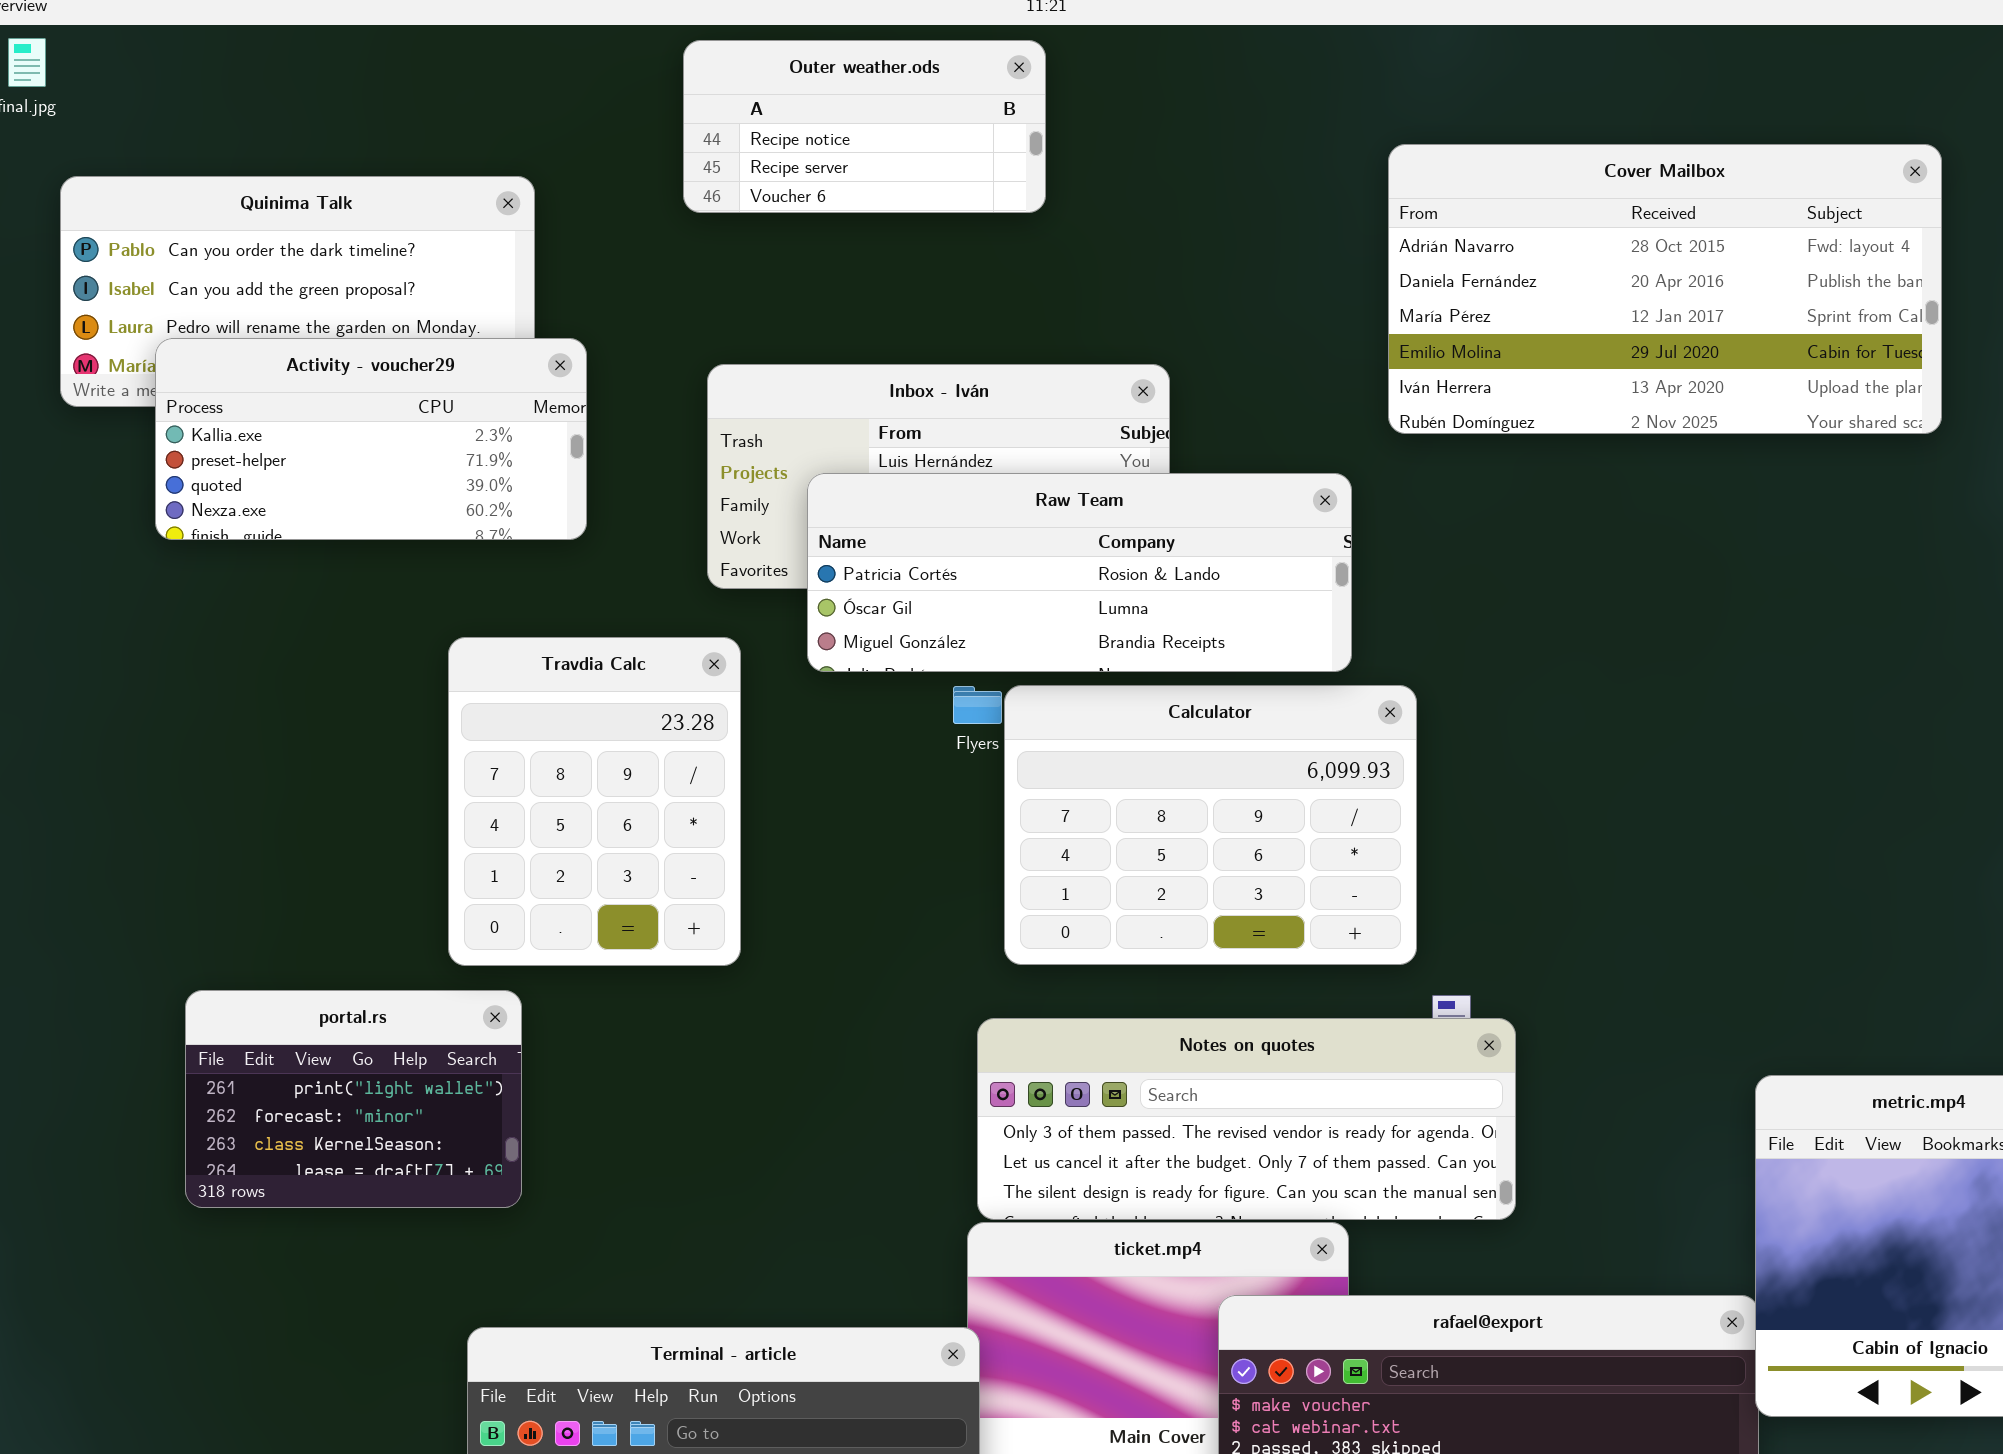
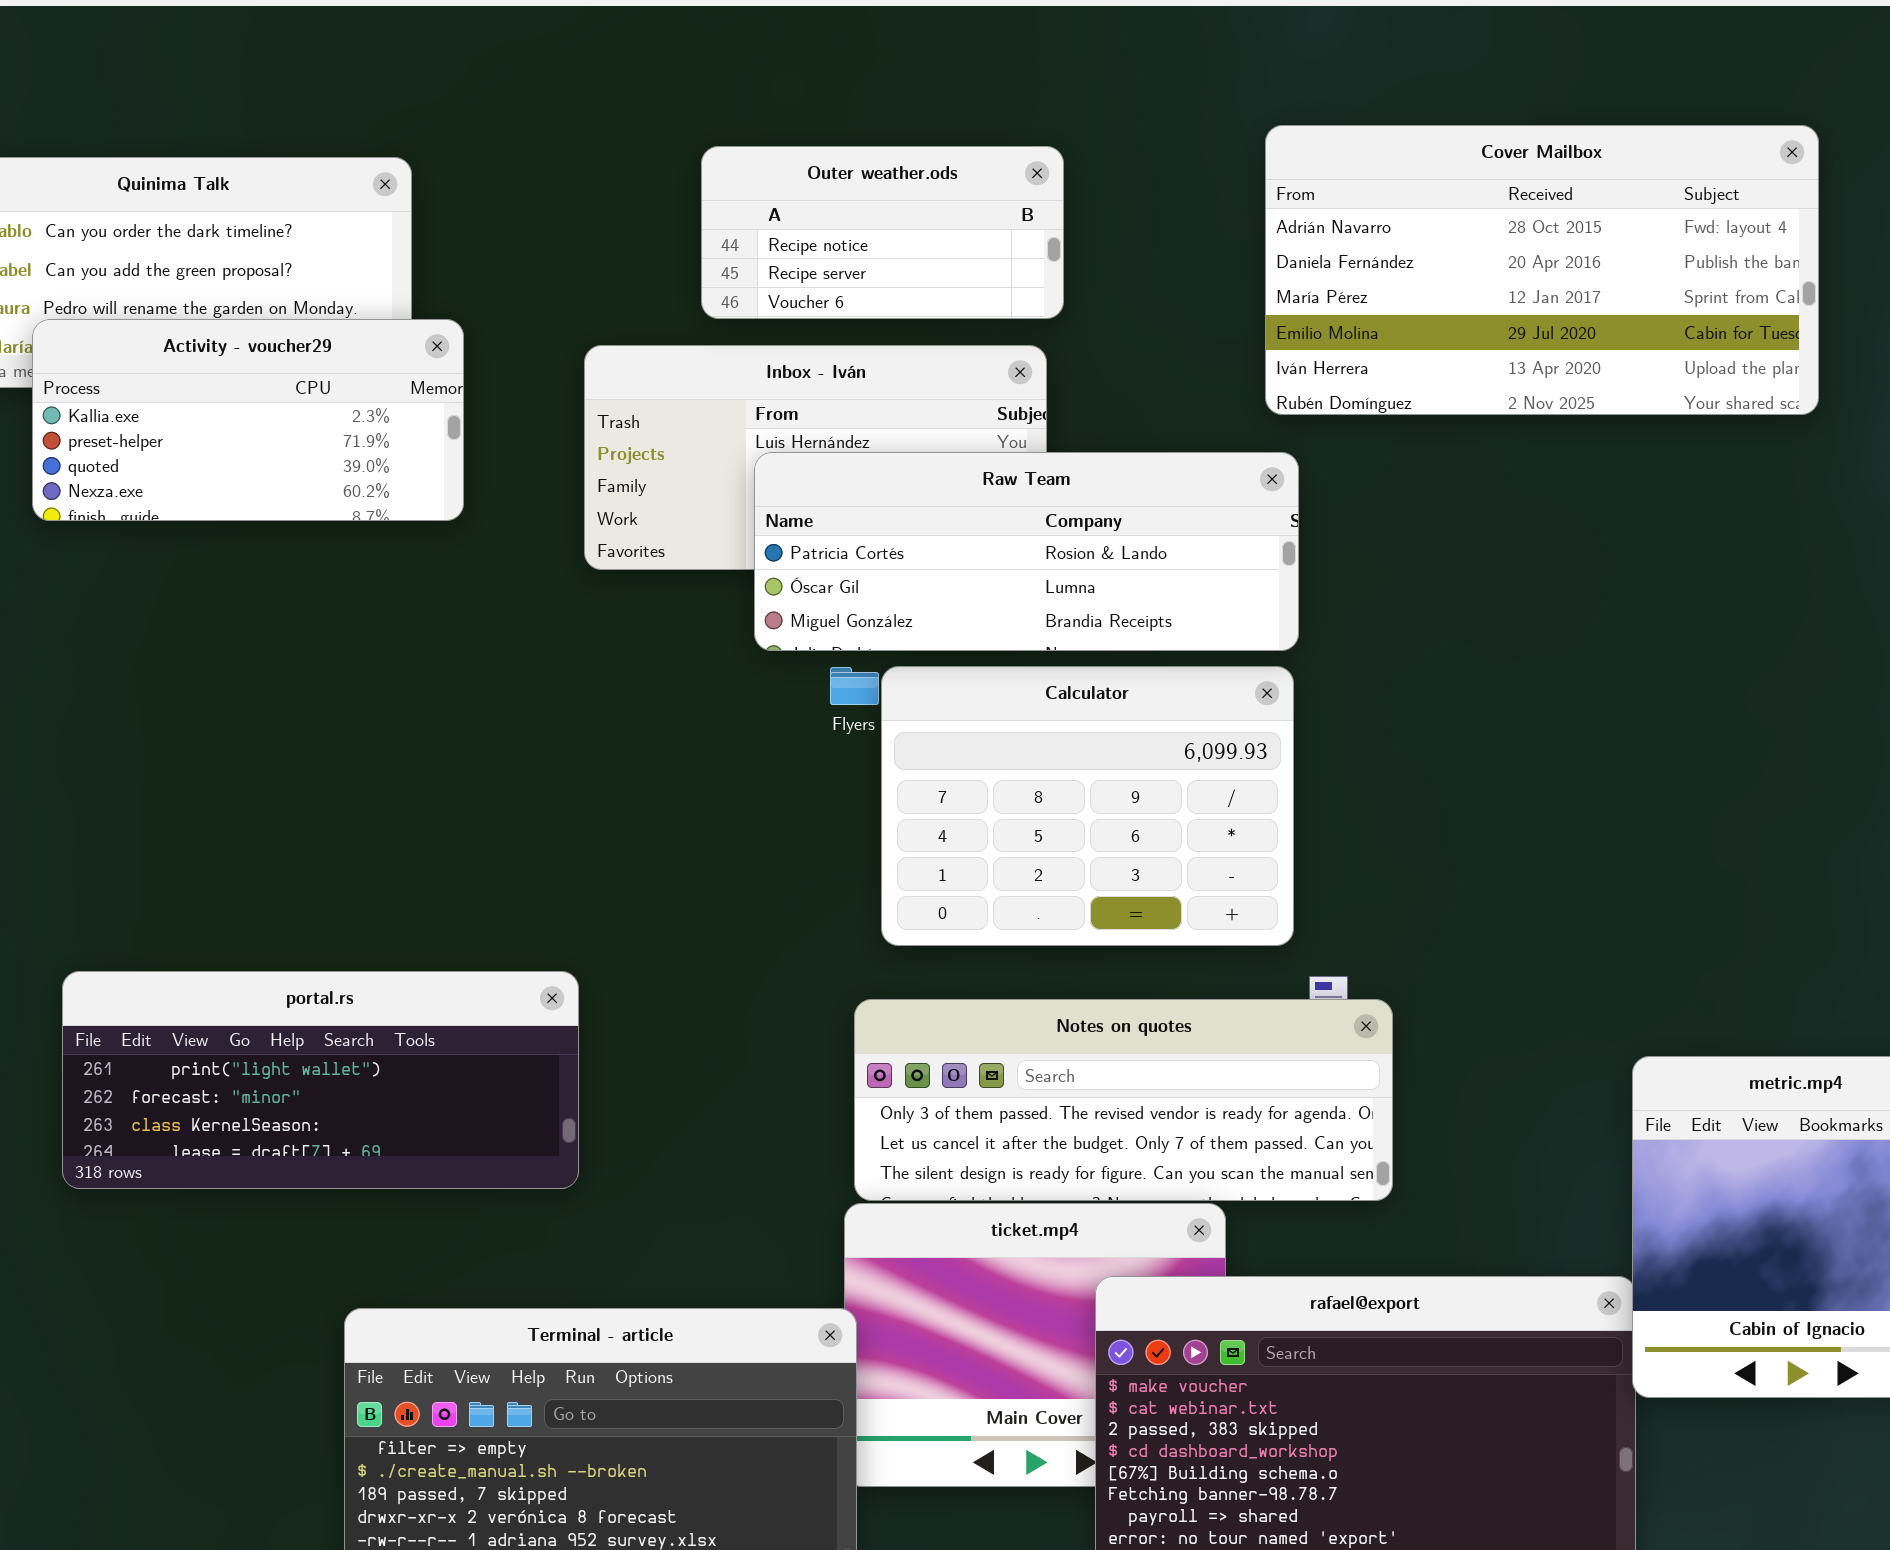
Outer weather.ods: [683,40,1046,213] -> [701,146,1064,319], moved
Raw Team: [807,473,1352,672] -> [754,452,1299,651], moved
Travdia Calc: [448,637,741,966] -> none, closed
portal.rs: [185,990,522,1208] -> [62,971,579,1189], resized

